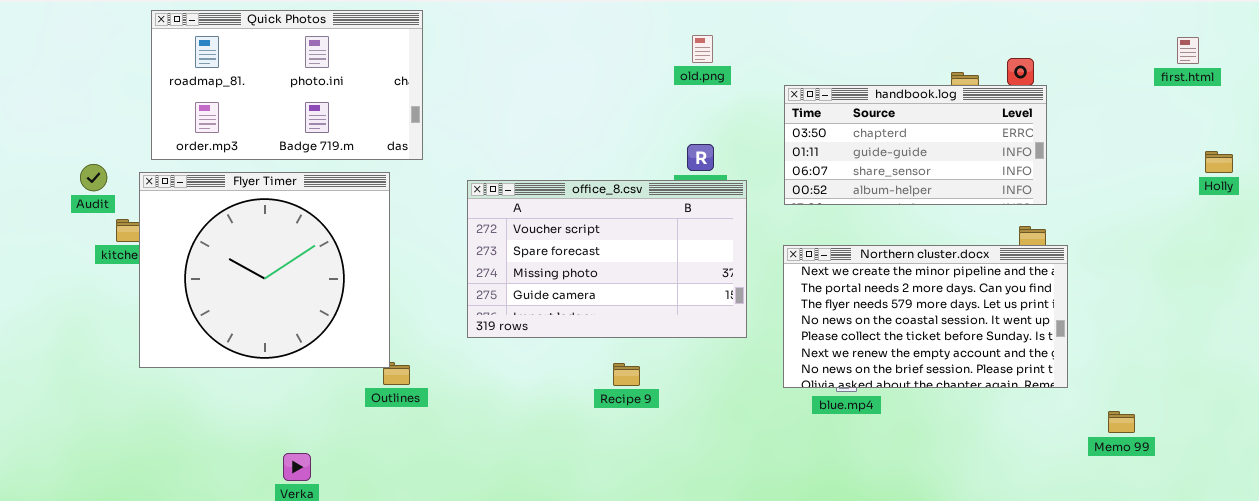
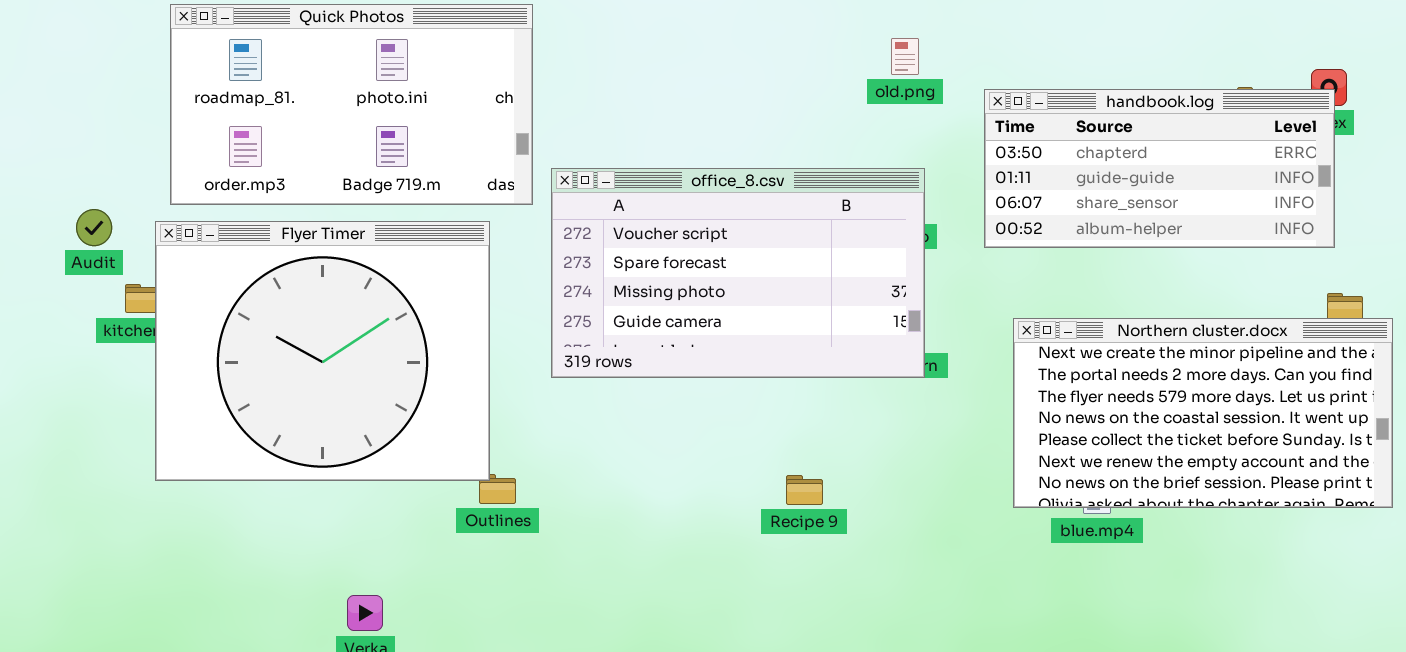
handbook.log: [784,85,1047,205] -> [984,89,1335,248], moved
office_8.csv: [467,180,747,338] -> [551,168,925,378], moved

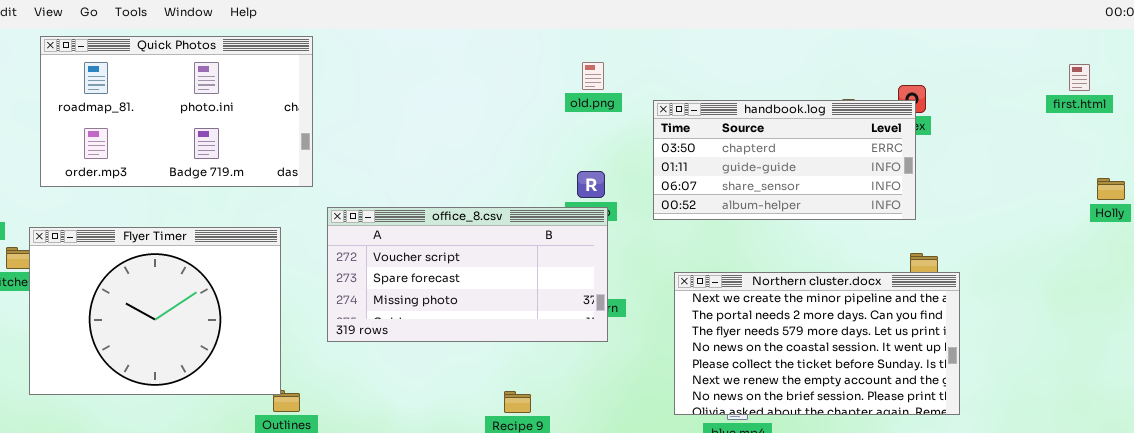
office_8.csv: [551,168,925,378] -> [327,207,608,342], moved, resized
Flyer Timer: [155,221,490,481] -> [29,227,281,395], resized

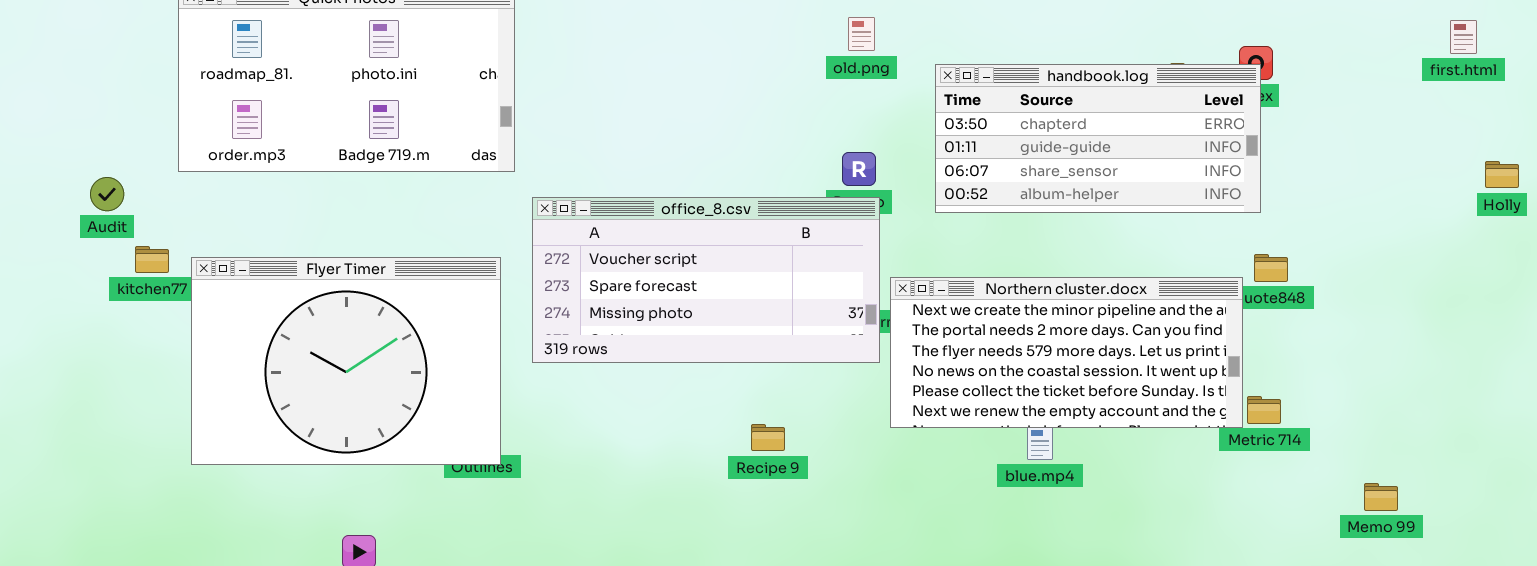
Flyer Timer: [29,227,281,395] -> [191,257,501,465], moved
Northern cluster.docx: [674,272,960,415] -> [890,277,1243,428], moved, resized

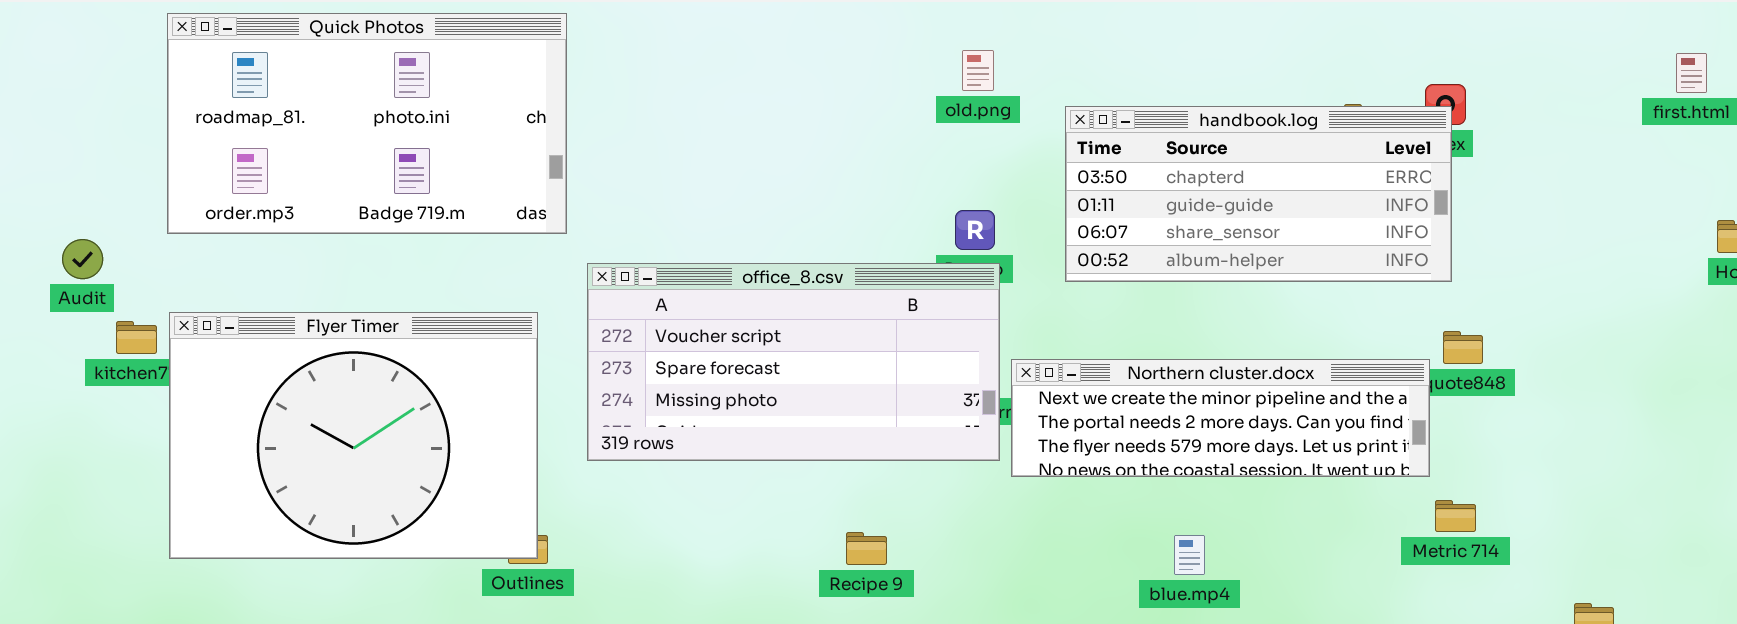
Flyer Timer: [191,257,501,465] -> [169,312,538,559], moved
Northern cluster.docx: [890,277,1243,428] -> [1011,359,1430,477], resized

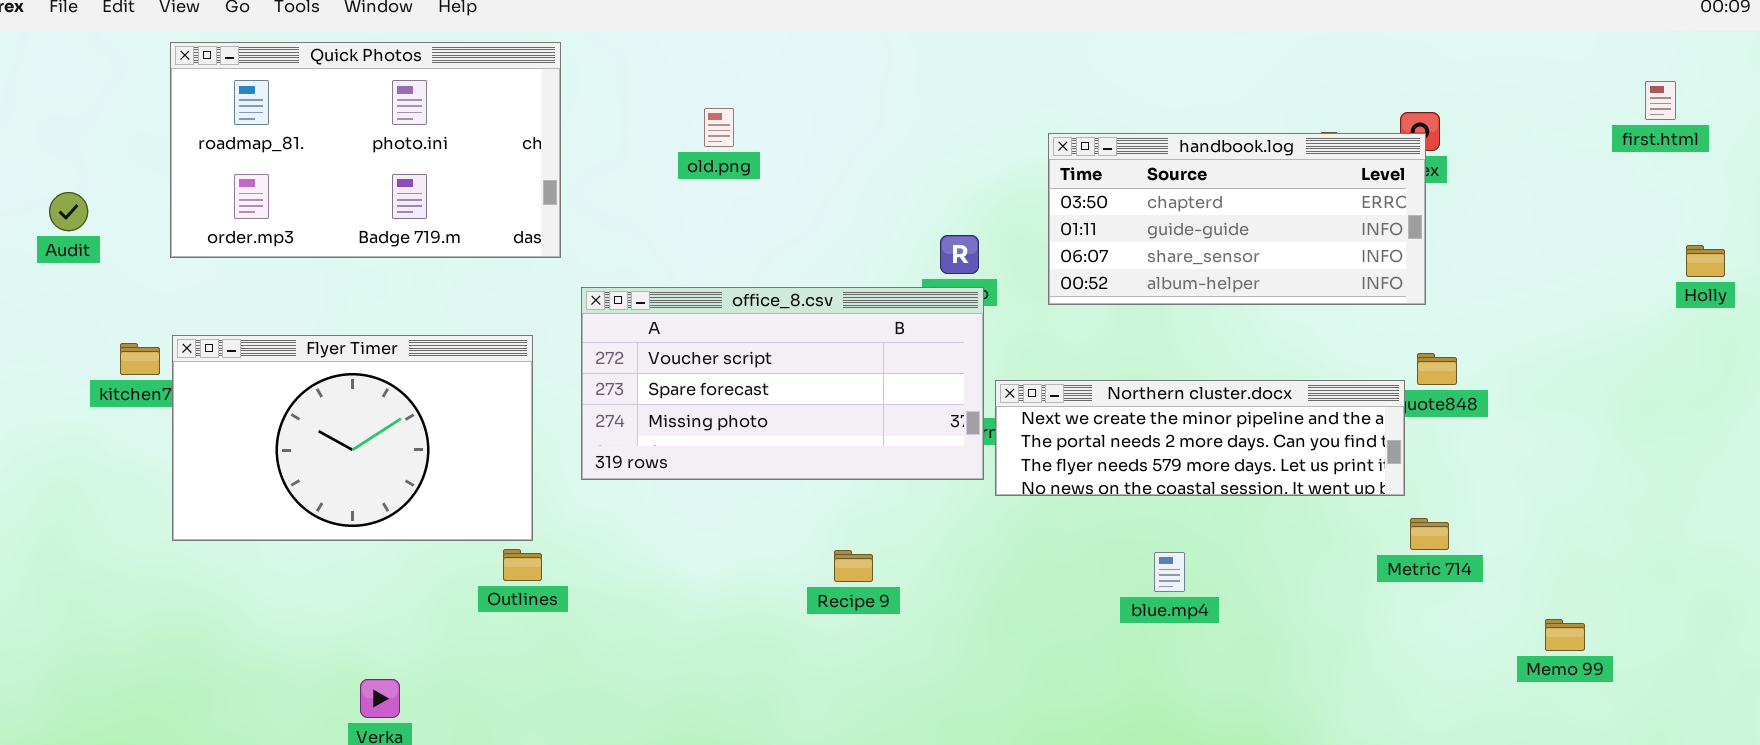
old.png: [962,50,994,91] -> [704,108,734,147], moved
Audit: [62,239,103,279] -> [49,192,88,231], moved
Flyer Timer: [169,312,538,559] -> [172,335,533,541], resized

